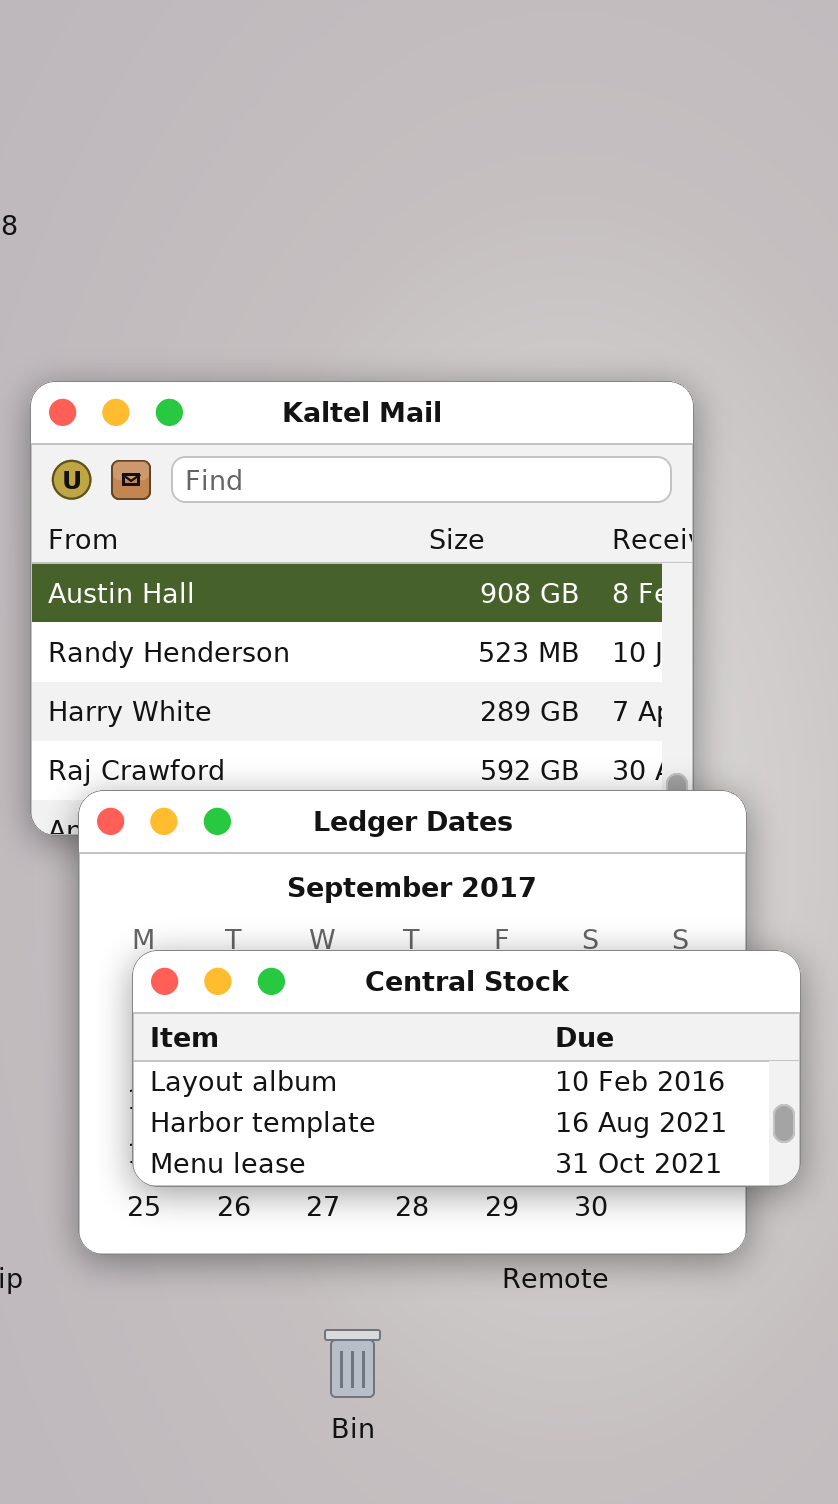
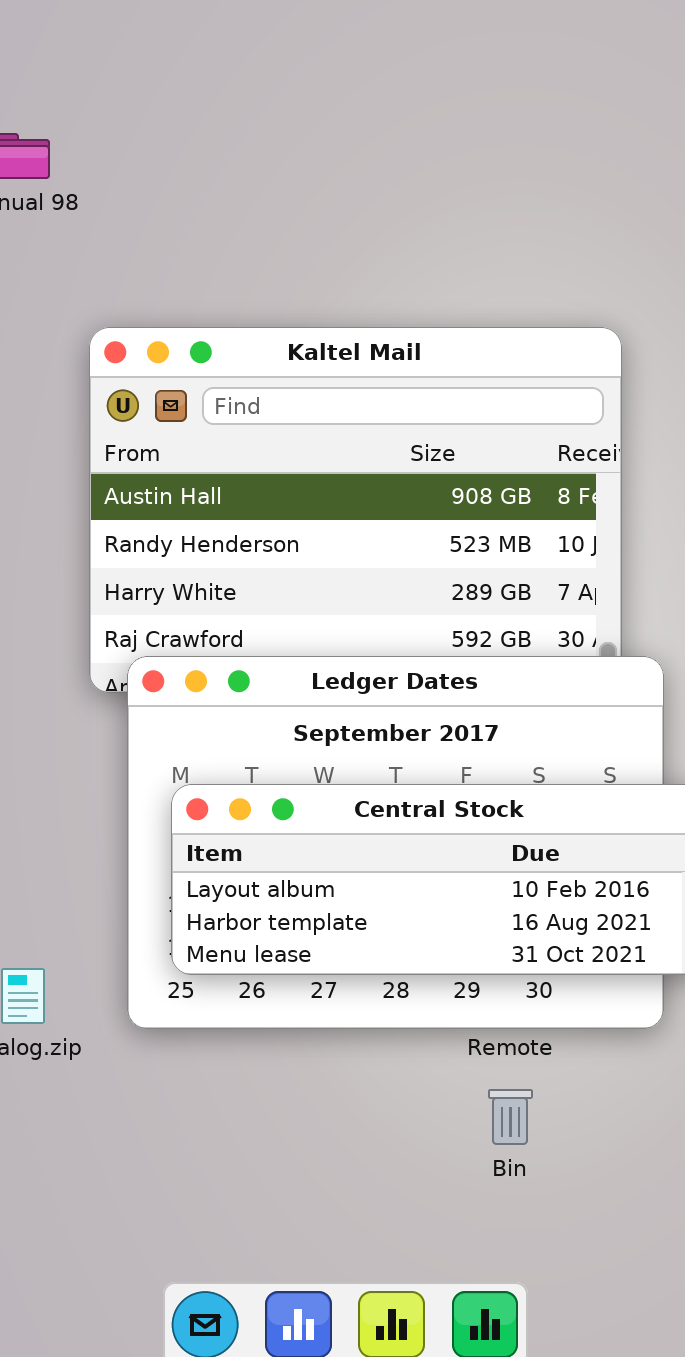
Bin: [324,1329,381,1398] -> [488,1089,533,1145], moved

